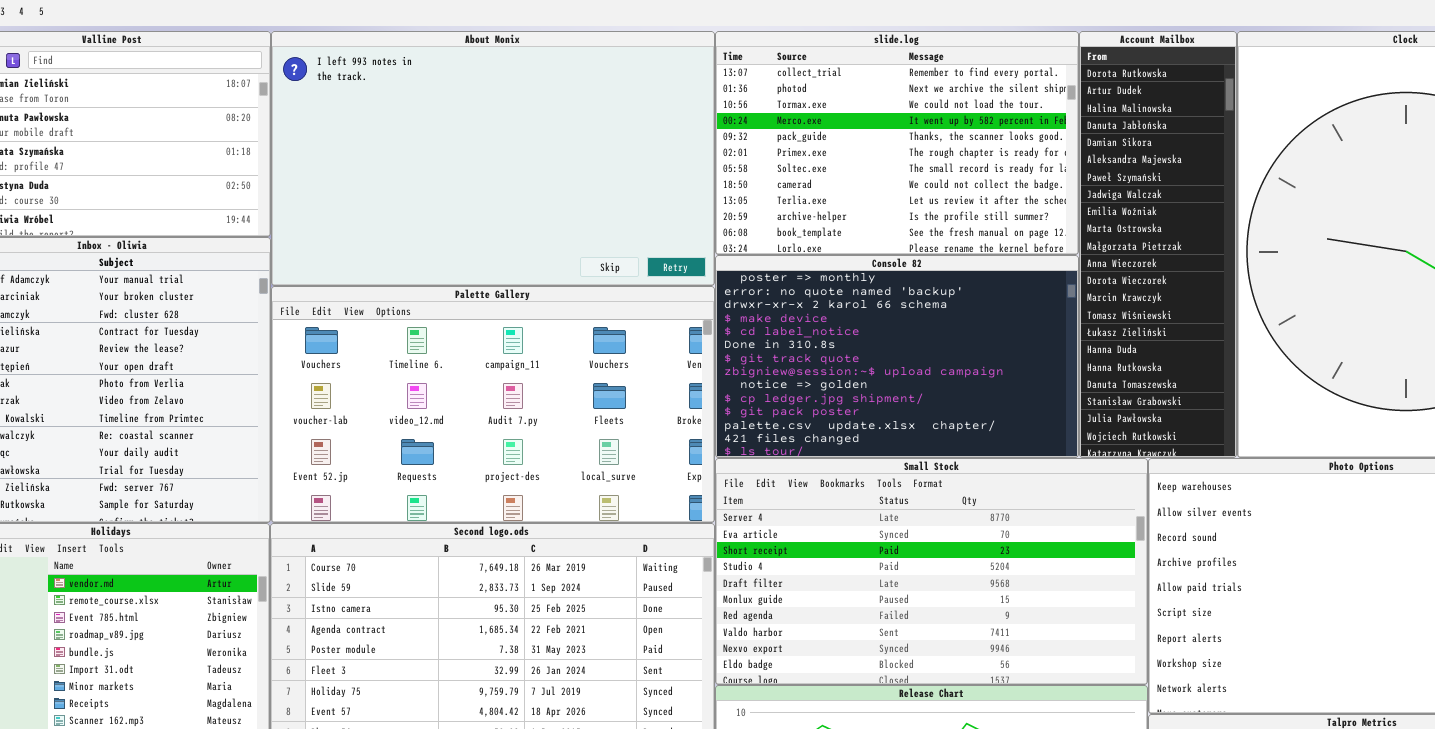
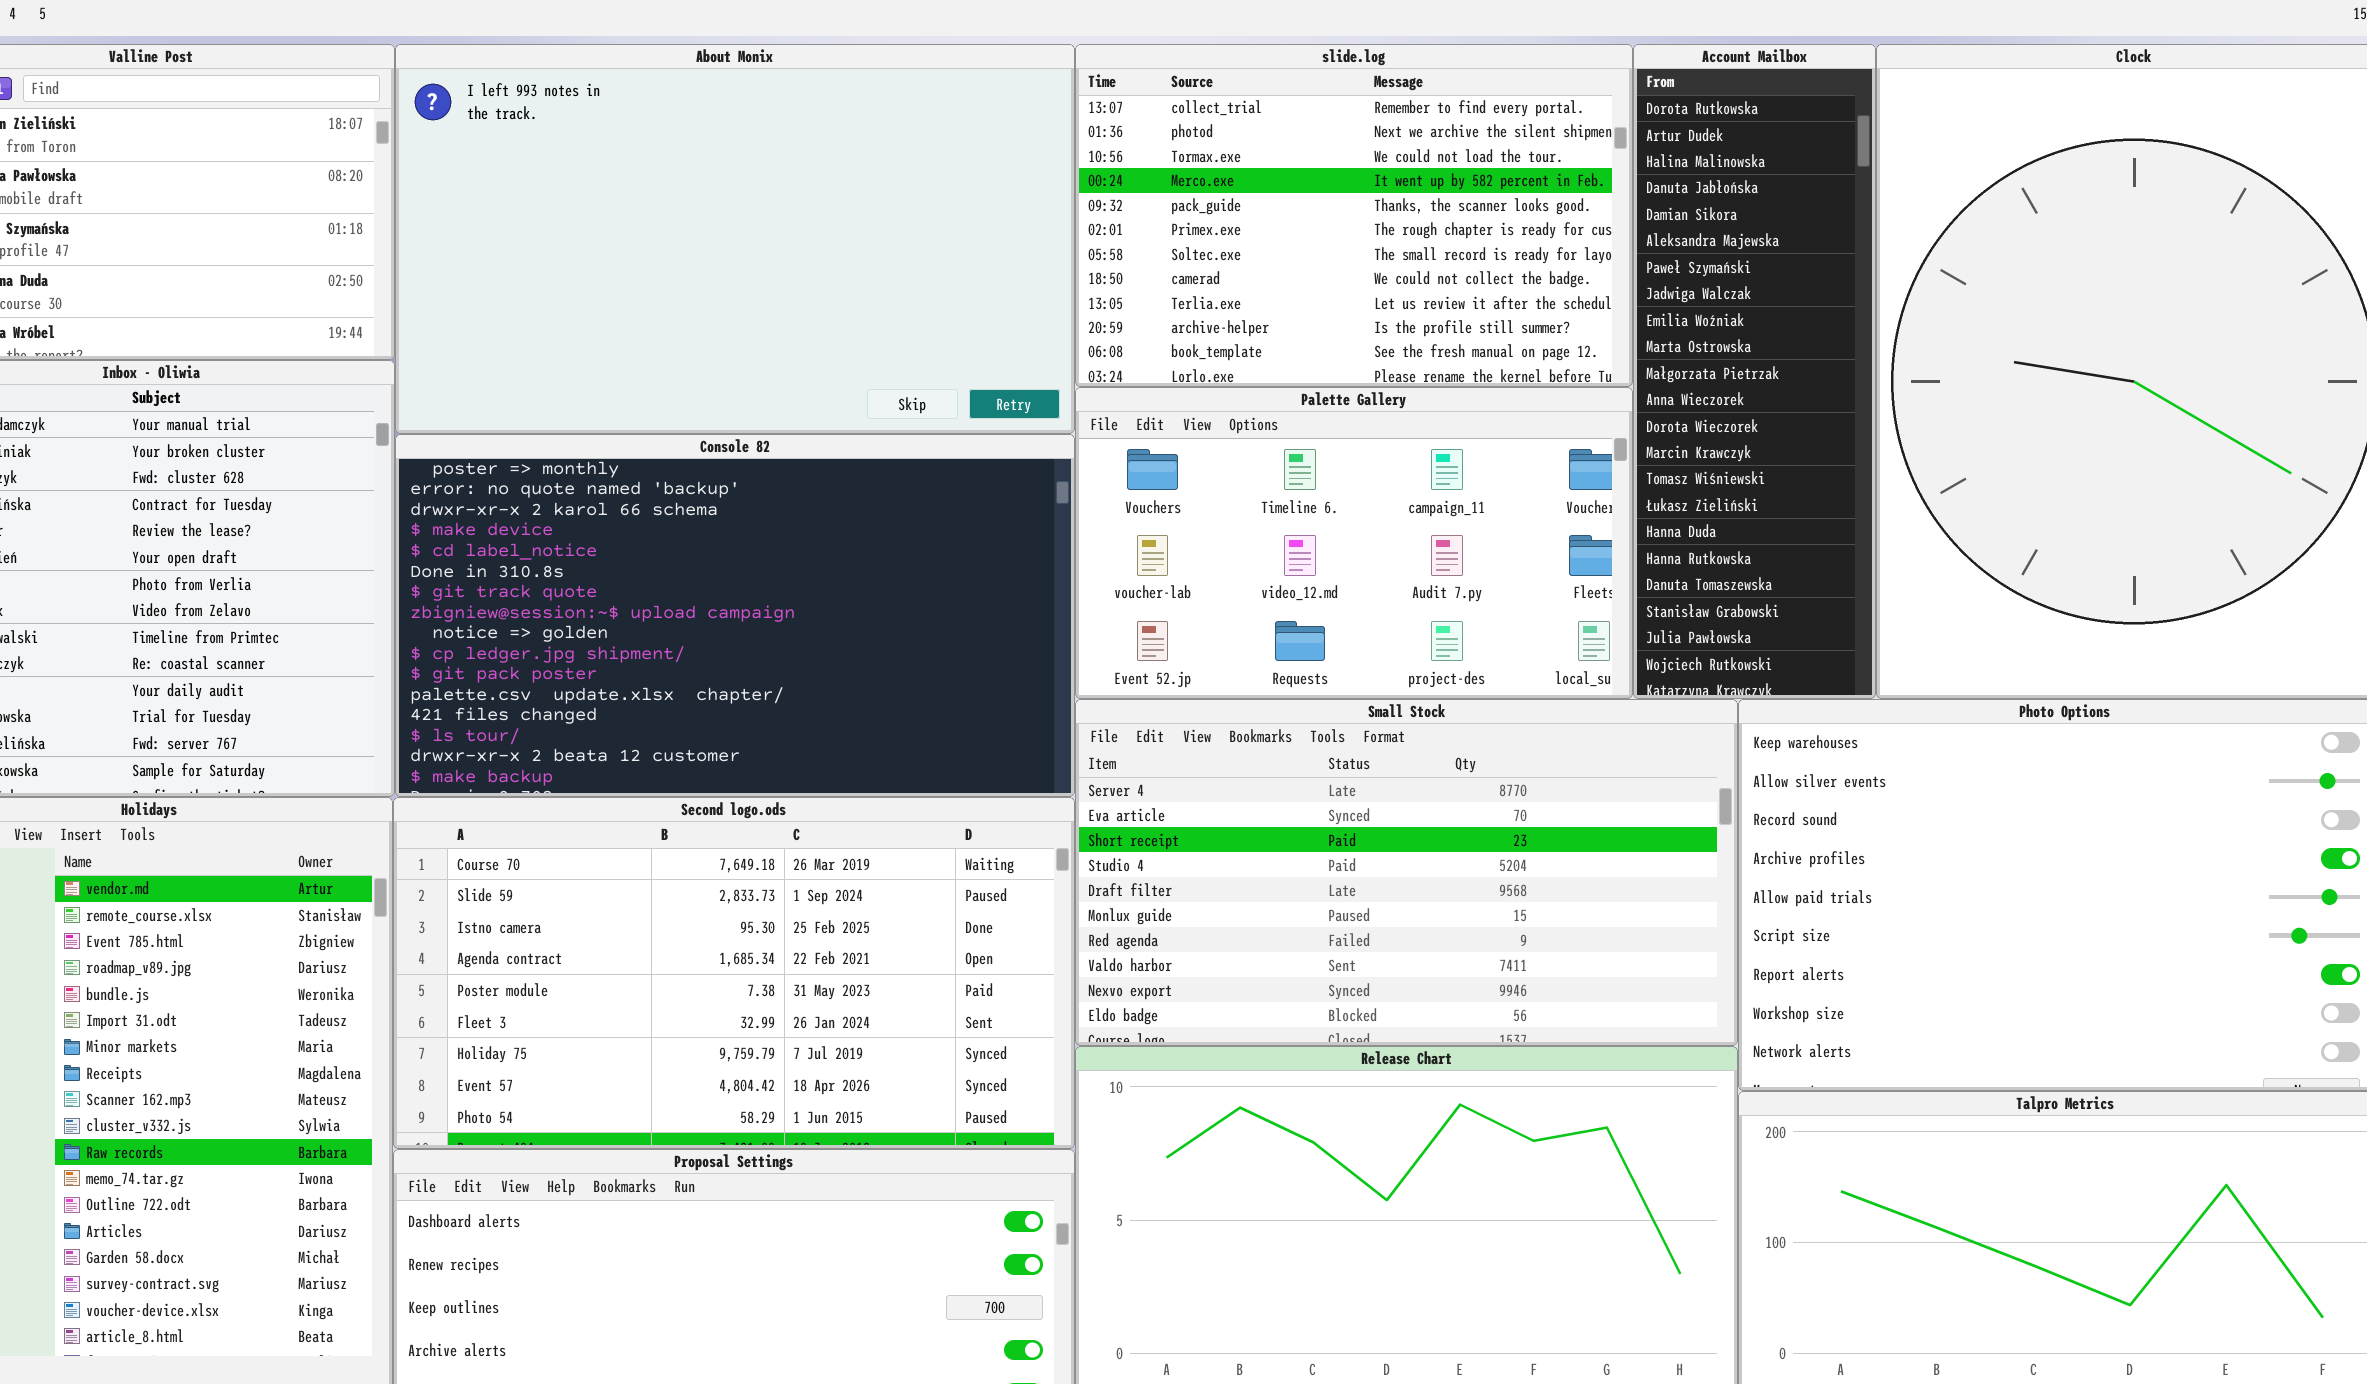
Console 82: [715,255,1079,458] -> [395,434,1075,797], moved, resized
Palette Gallery: [271,286,715,523] -> [1075,387,1633,699], moved, resized

